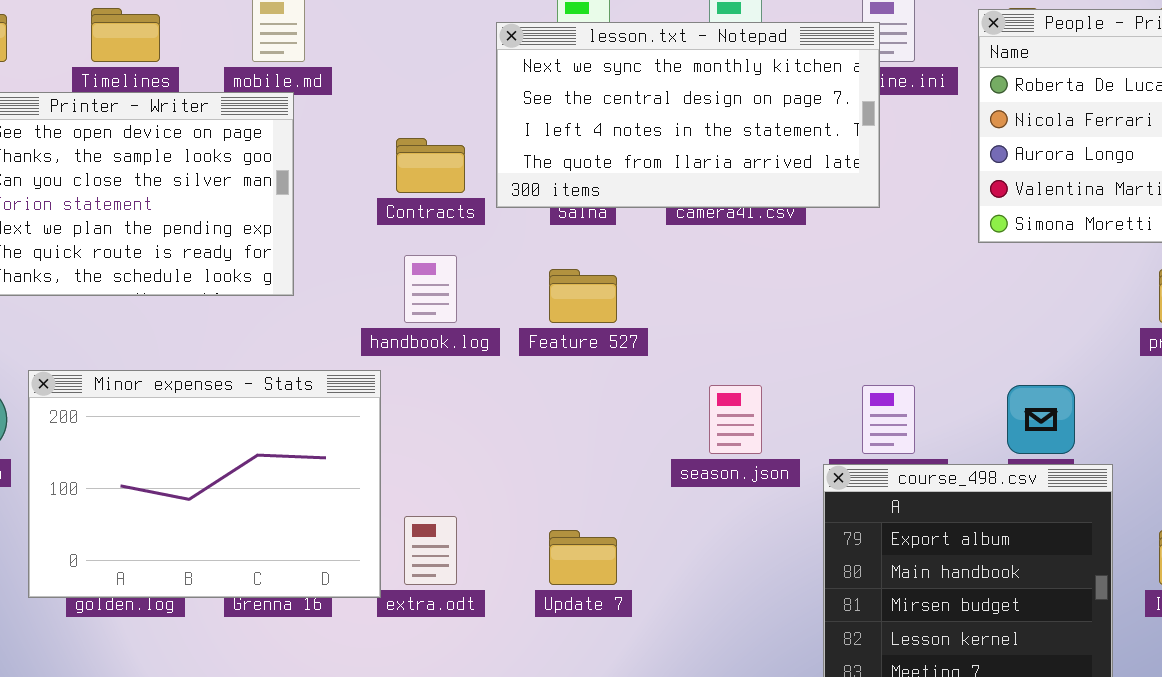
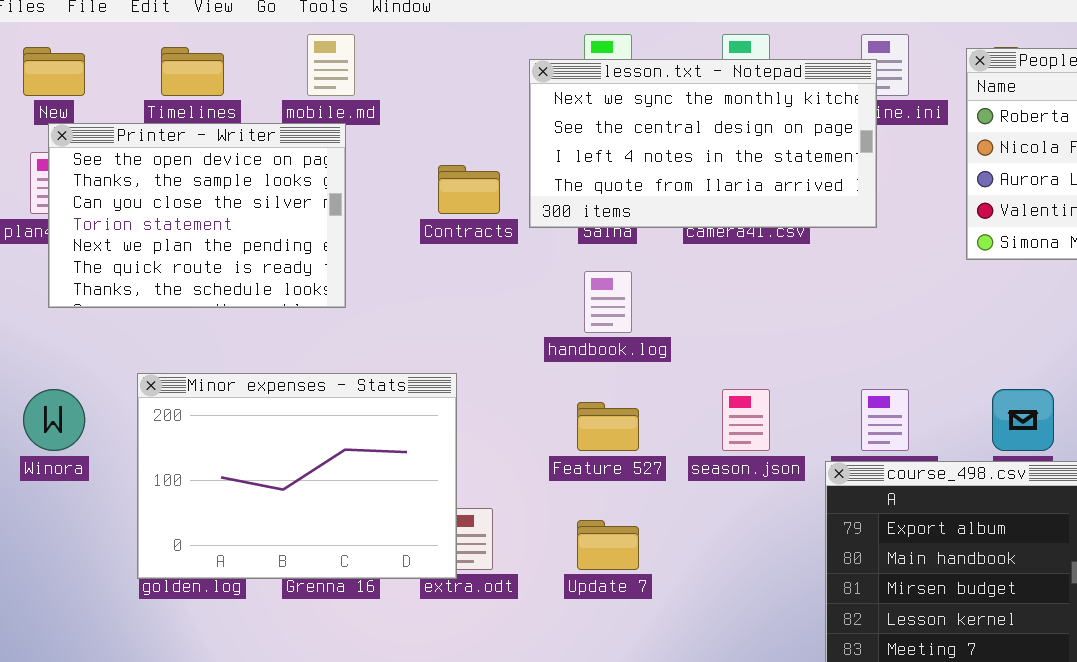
handbook.log: [404,255,457,323] -> [584,271,632,333], moved
Feature 527: [549,269,617,323] -> [577,402,639,451], moved
Minor expenses - Stats: [28,370,381,598] -> [137,373,457,579], moved

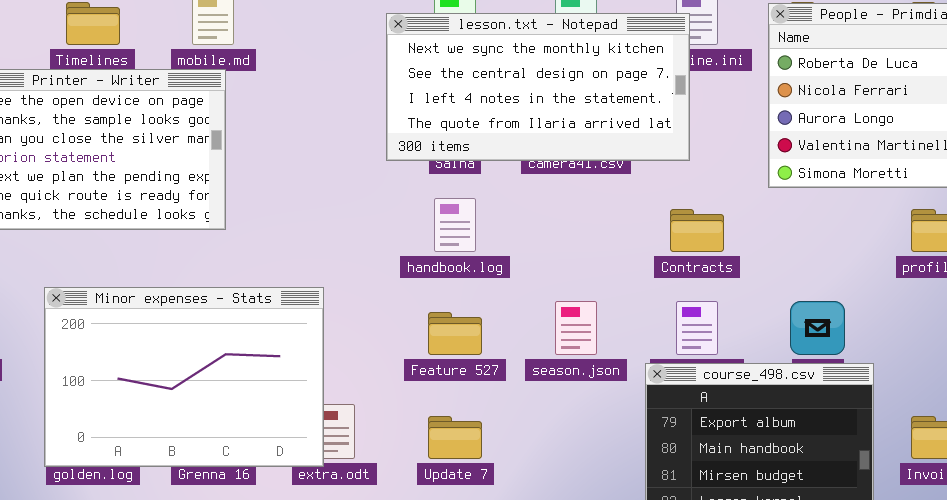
Contracts: [438,165,500,214] -> [670,209,724,252], moved

